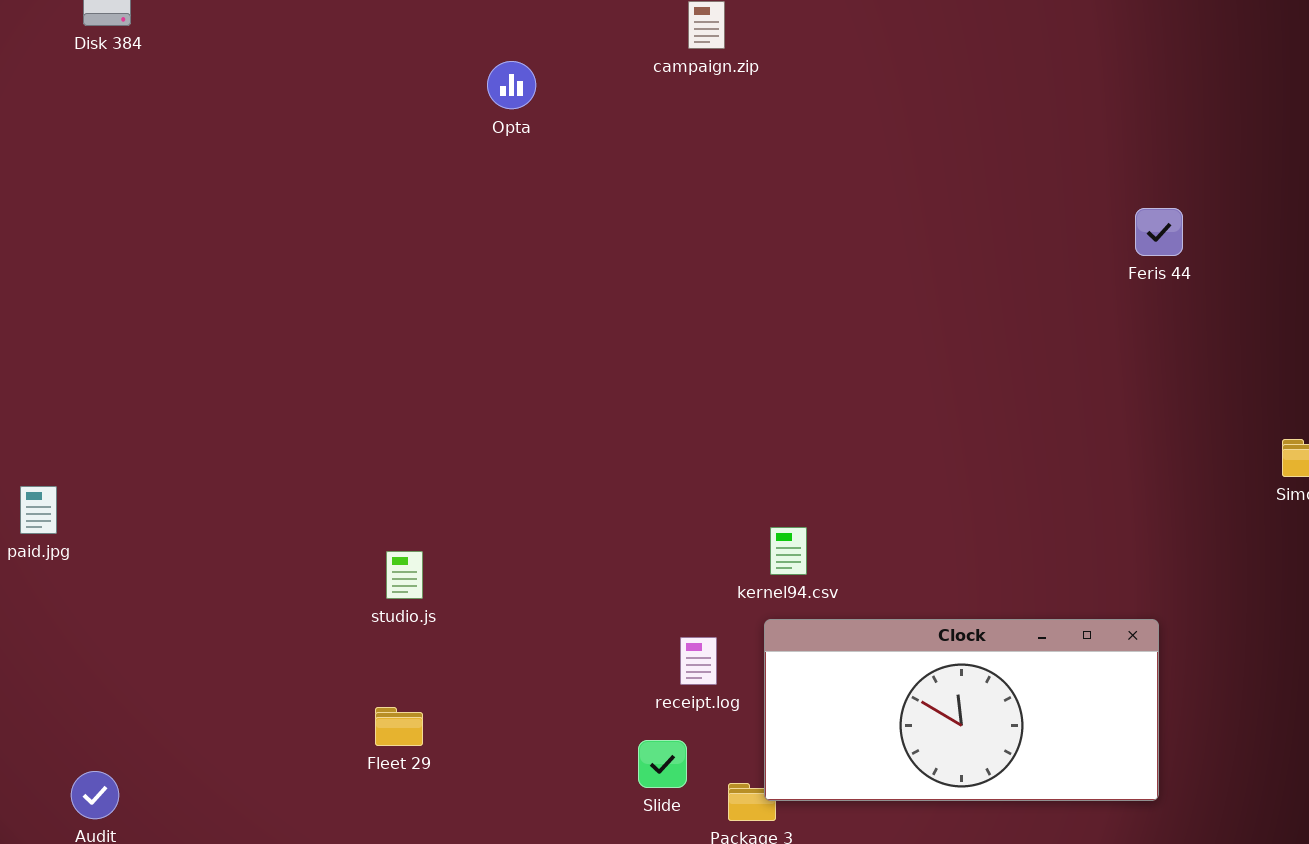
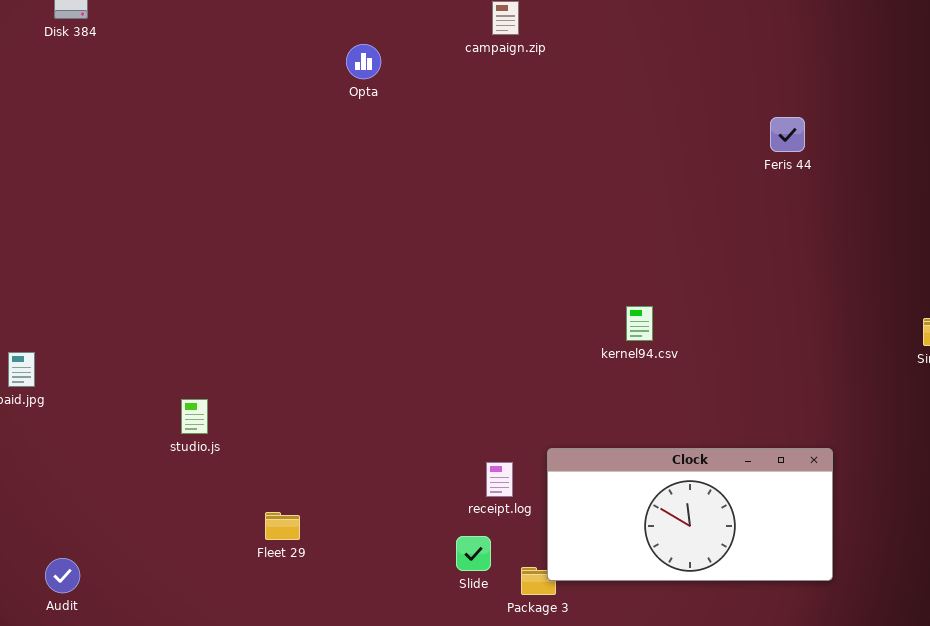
Feris 44: [1135,208,1183,256] -> [770,117,805,152], moved
kernel94.csv: [770,527,807,575] -> [626,306,653,341], moved
studio.js: [386,551,423,599] -> [181,399,208,434], moved

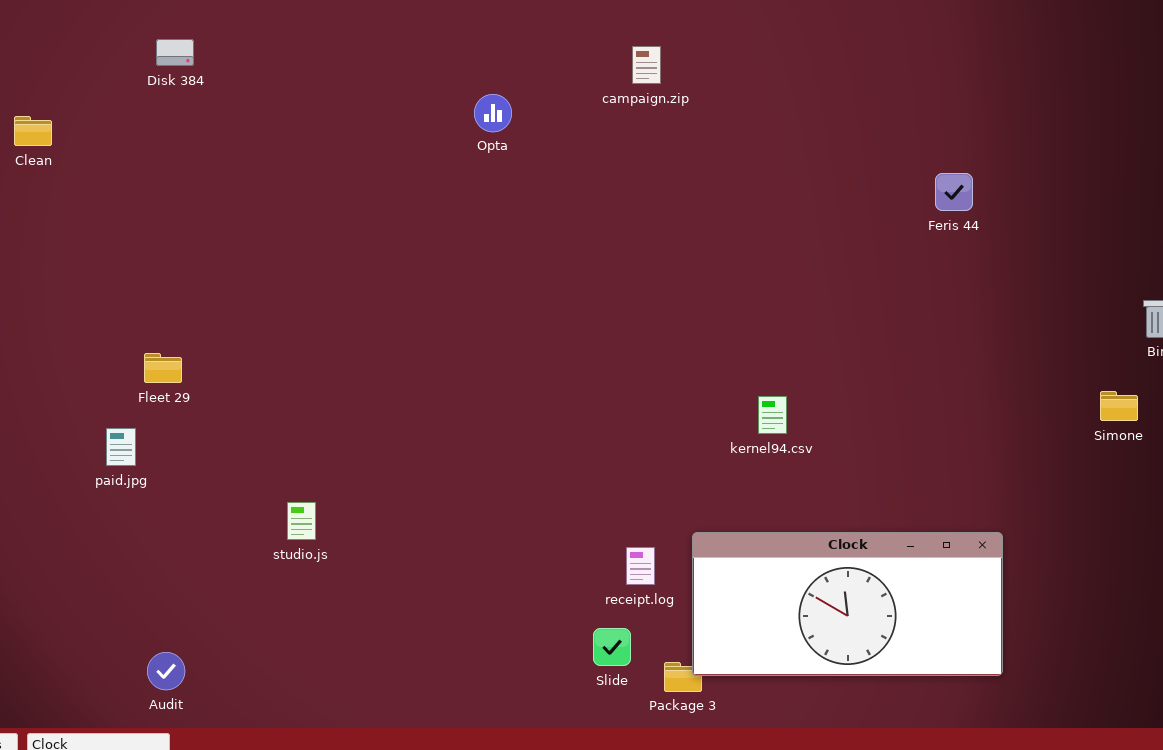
kernel94.csv: [626,306,653,341] -> [758,396,787,434], moved
studio.js: [181,399,208,434] -> [287,502,316,540], moved
Fleet 29: [265,512,300,540] -> [144,353,182,383], moved

